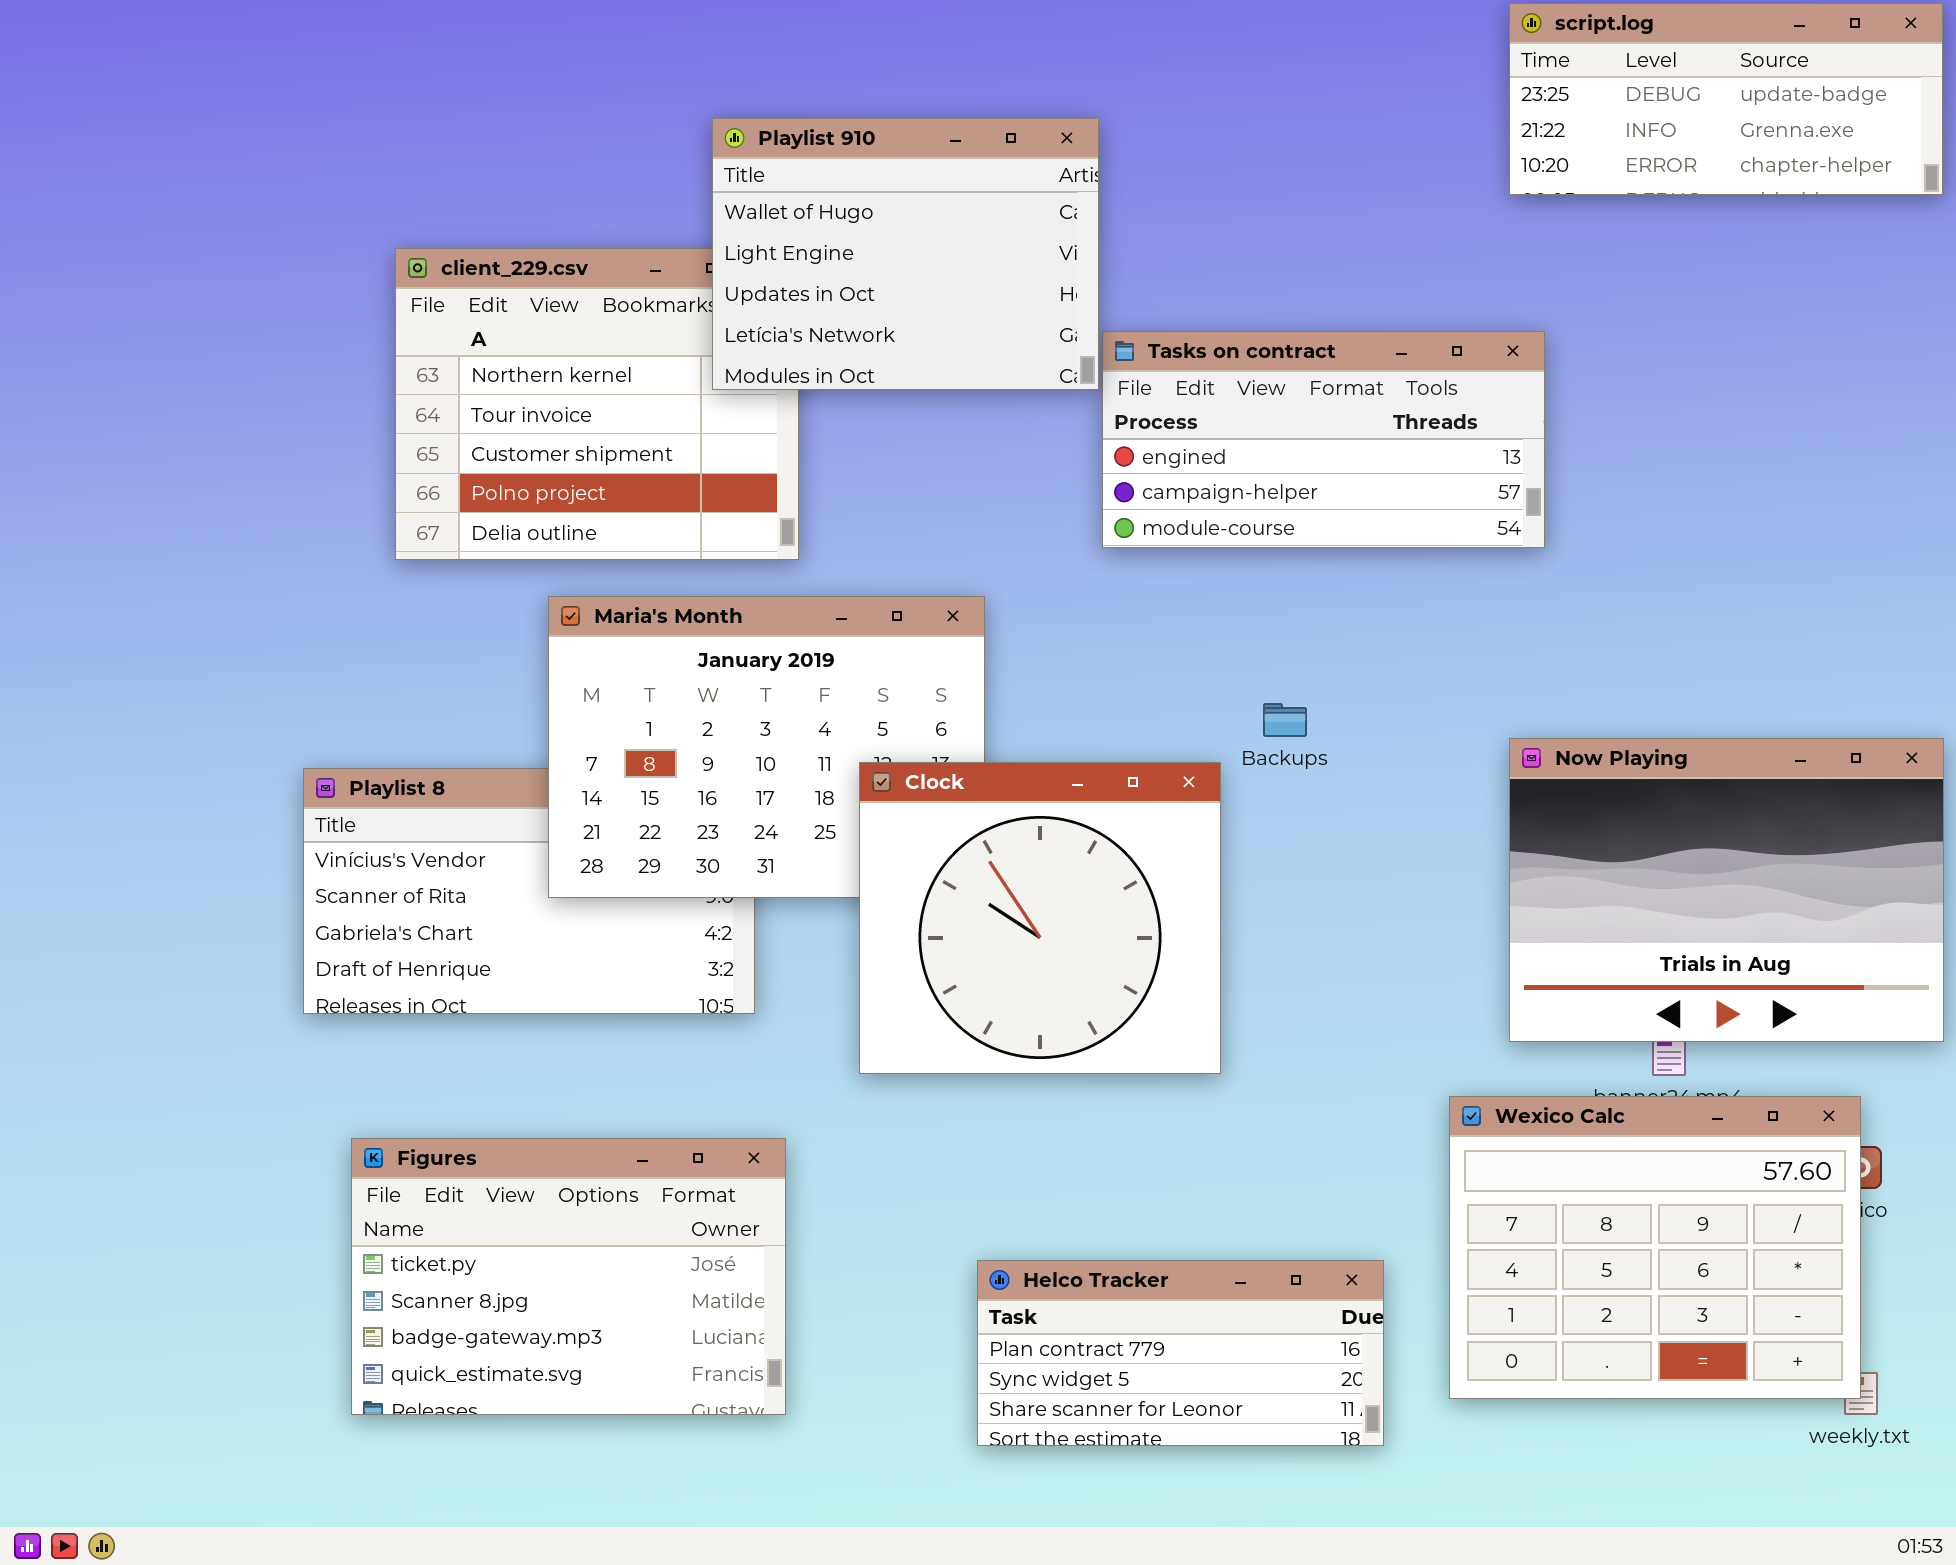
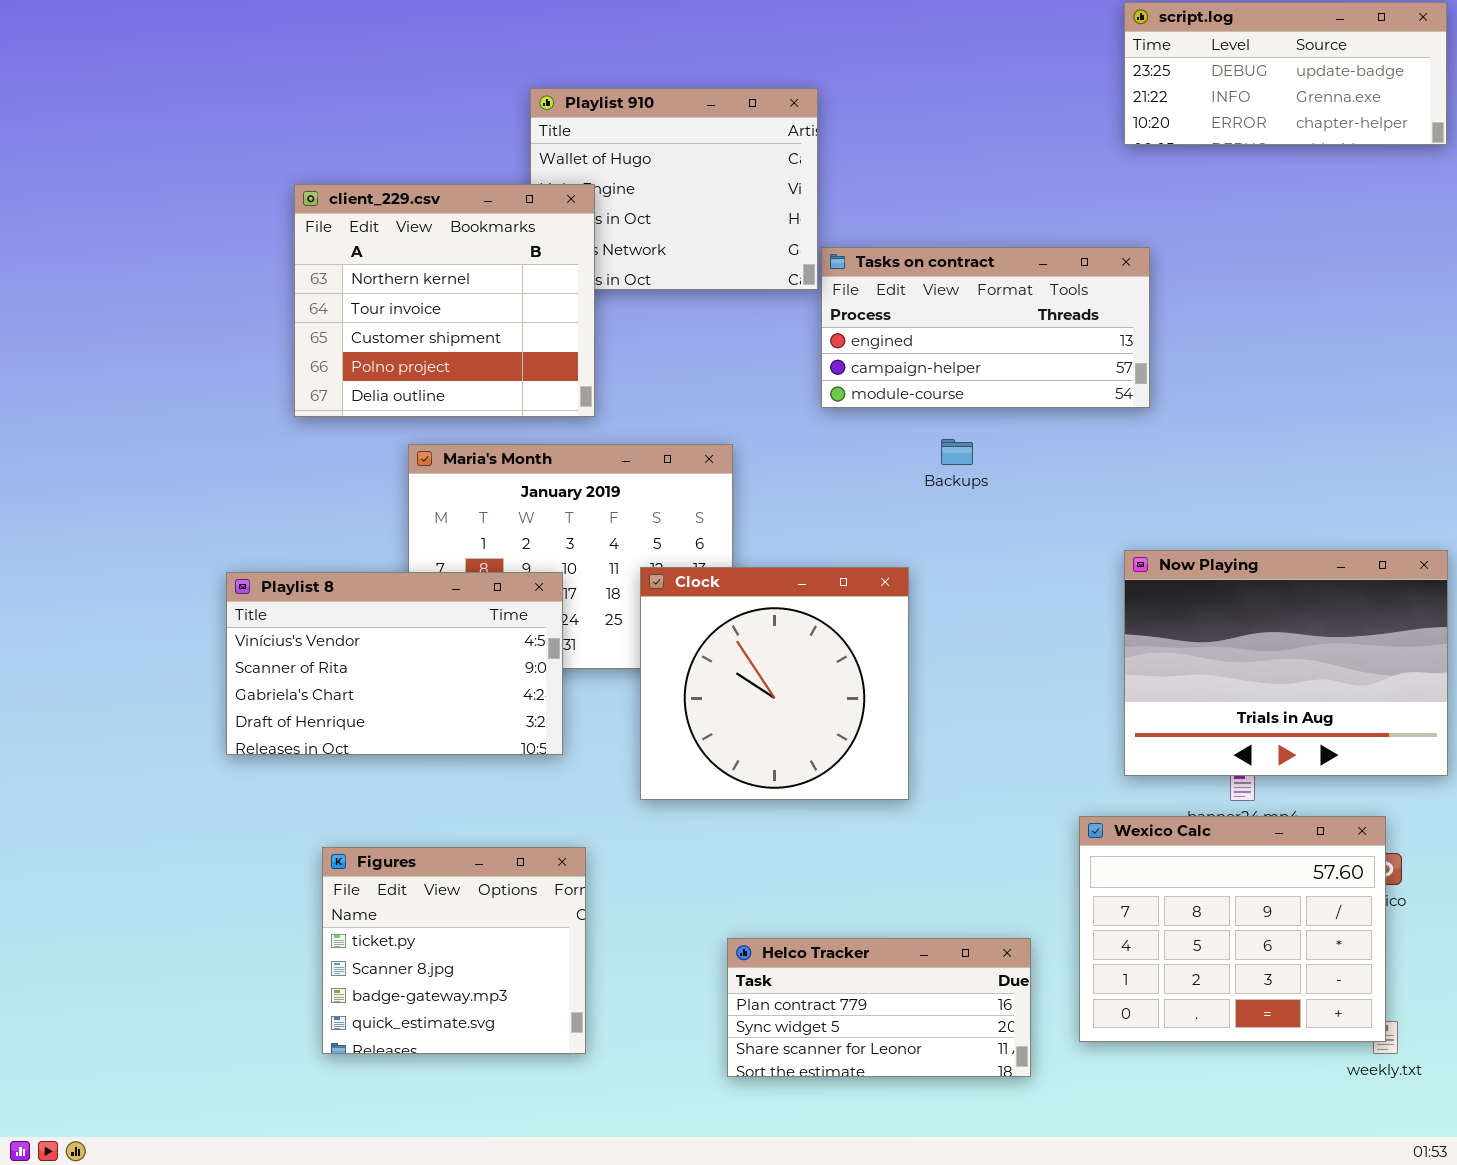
client_229.csv: [395,248,799,560] -> [294,184,595,417], raised
Backups: [1263,703,1307,737] -> [941,439,973,465], moved
Playlist 8: [303,768,755,1014] -> [226,572,563,755], raised
Figures: [351,1138,786,1415] -> [322,847,586,1054], resized

